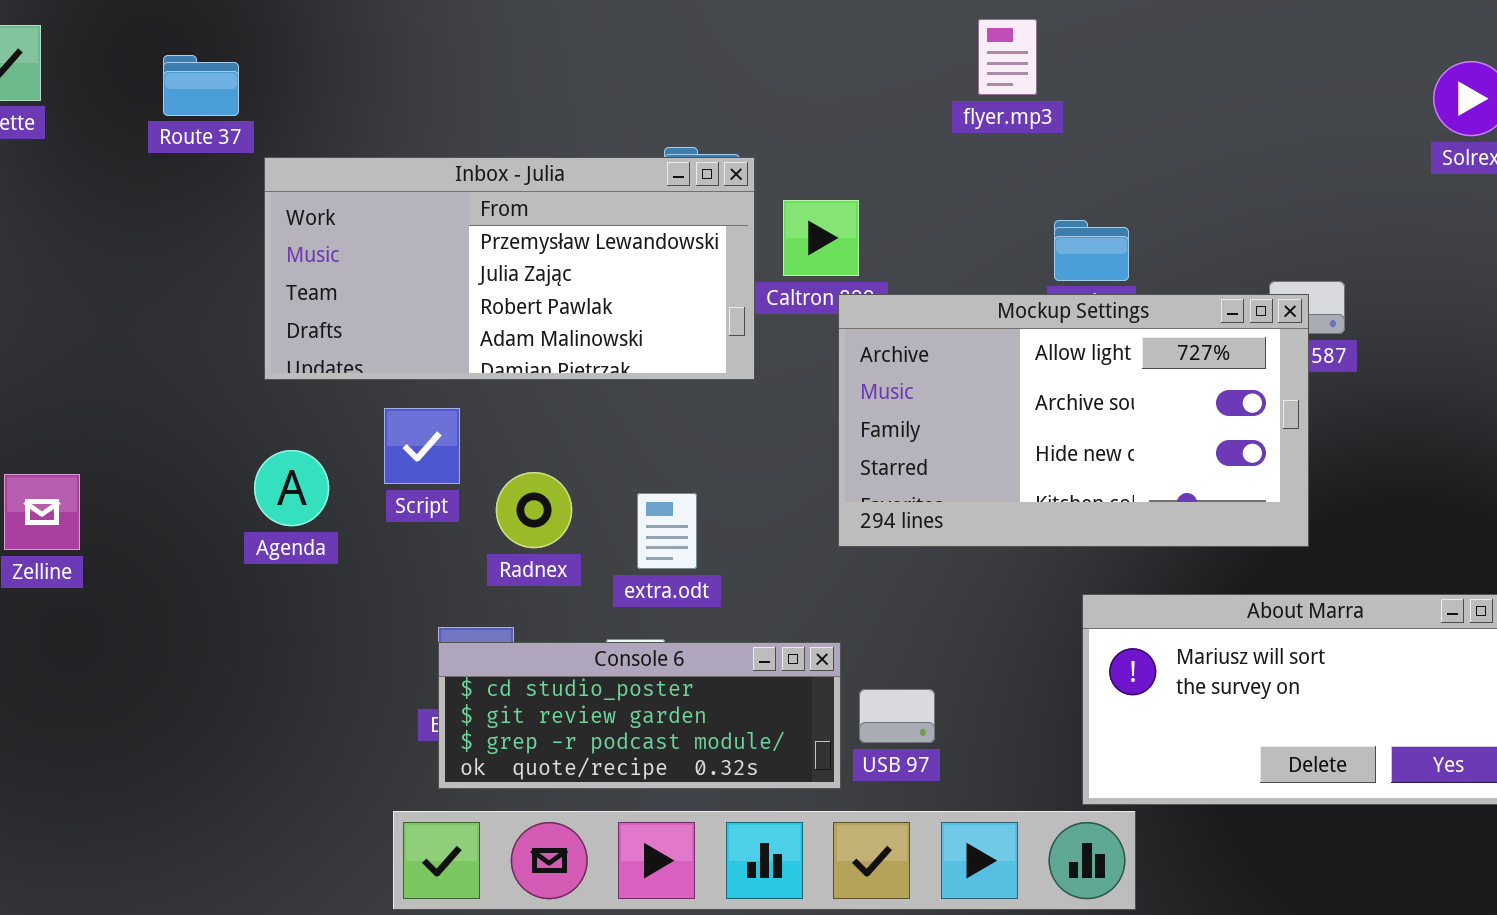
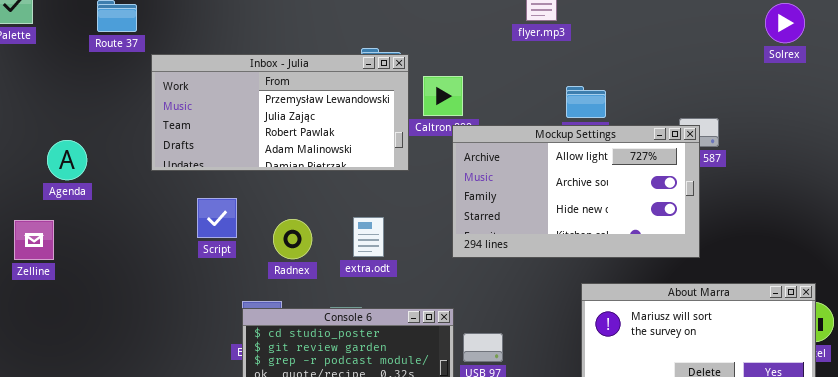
Script: [384,408,460,484] -> [197,198,237,238], moved
Agenda: [254,450,329,526] -> [47,140,87,180], moved
extra.odt: [637,493,697,569] -> [353,217,384,257], moved

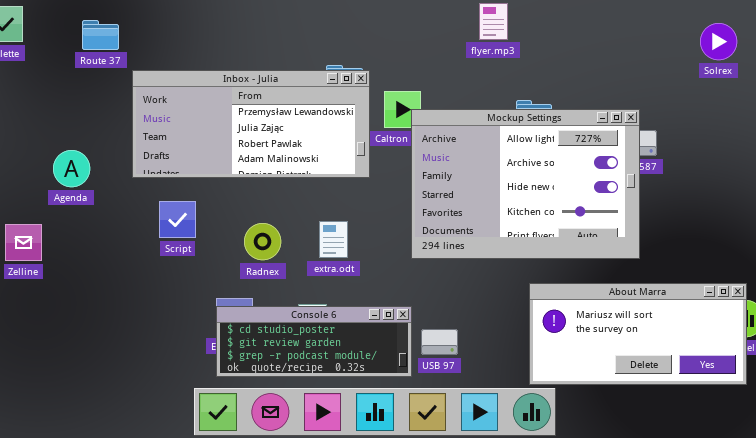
Mockup Settings: [452,125,700,258] -> [411,109,640,259], resized
Agenda: [47,140,87,180] -> [53,150,90,187], moved
Script: [197,198,237,238] -> [159,201,196,238], moved

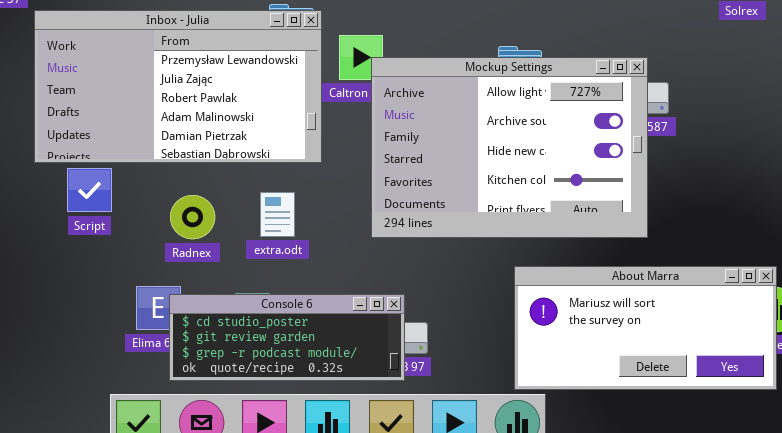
Inbox - Julia: [132,70,370,178] -> [34,10,322,163], resized
Console 6: [216,306,412,377] -> [169,294,405,381], moved

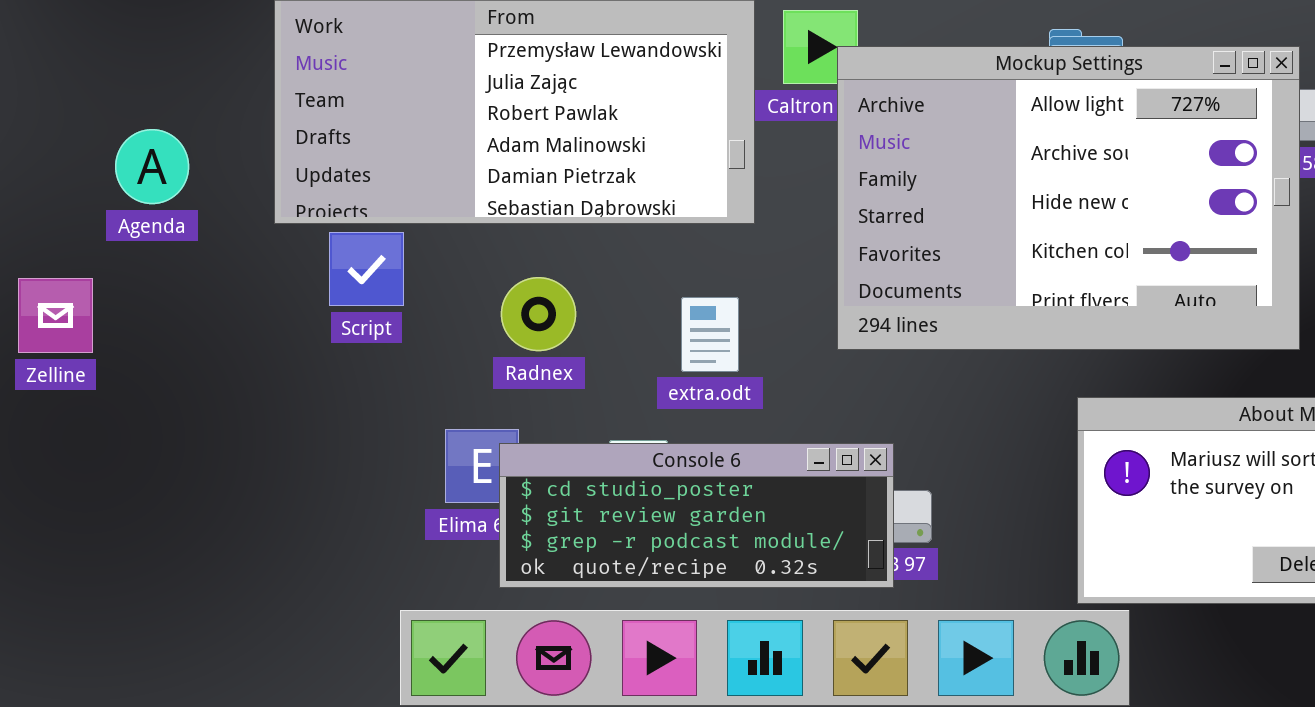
extra.odt: [260,192,295,237] -> [681,297,739,372], moved

